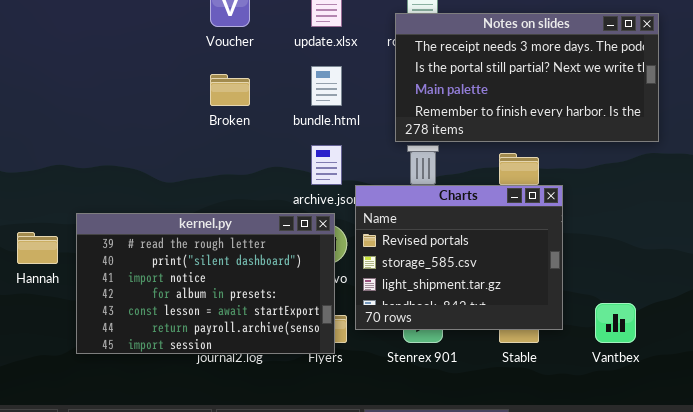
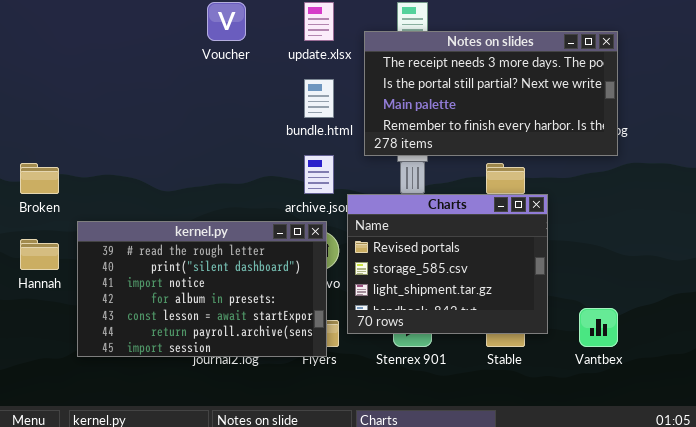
Notes on slides: [395,13,659,142] -> [364,31,618,156], moved
Broken: [210,74,250,106] -> [20,163,59,194], moved

